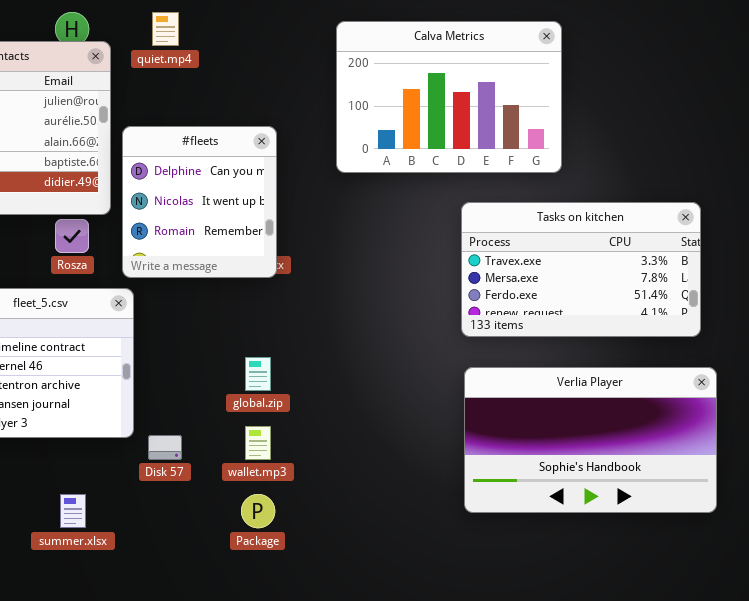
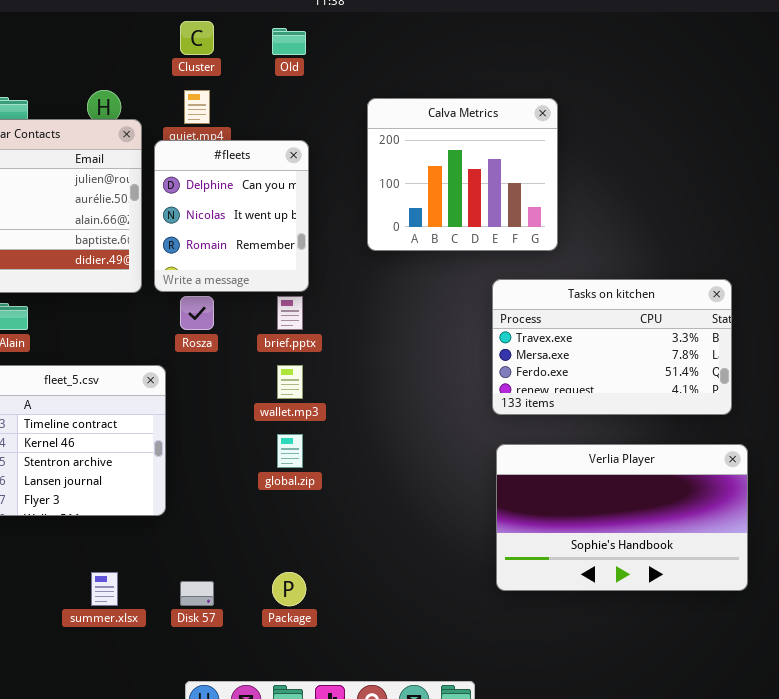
Calva Metrics: [336,21,562,173] -> [367,98,558,251], resized
#fleets: [122,126,277,278] -> [154,140,309,292], moved
Rosza: [55,219,89,253] -> [180,296,214,330], moved
wallet.mp3: [245,426,271,460] -> [277,365,303,399], moved
Disk 57: [148,435,182,460] -> [180,581,214,606], moved

